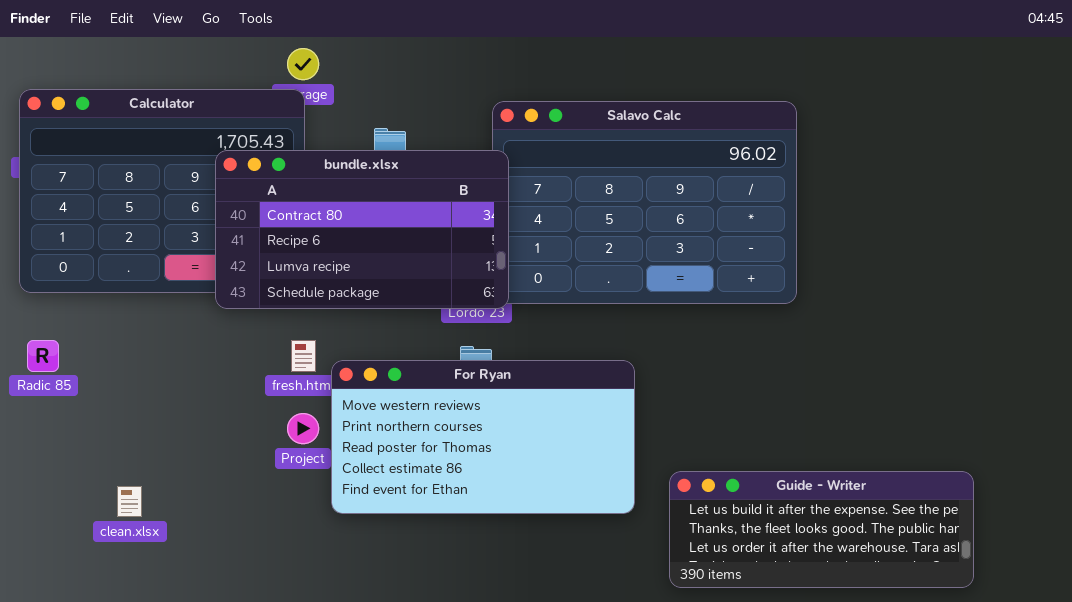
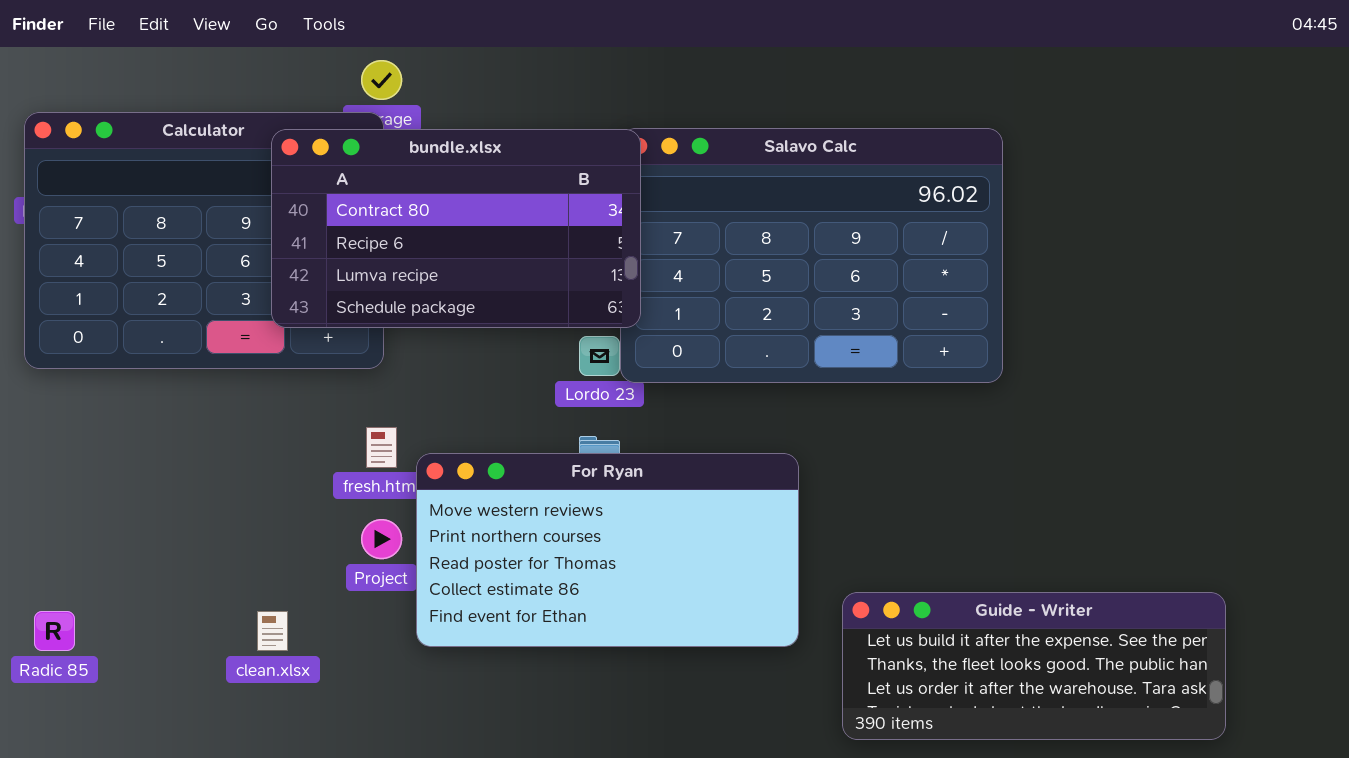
bundle.xlsx: [215,150,509,309] -> [271,129,641,328], moved
Radic 85: [27,340,59,372] -> [34,611,75,651], moved
clean.xlsx: [117,486,142,517] -> [257,611,288,651], moved

